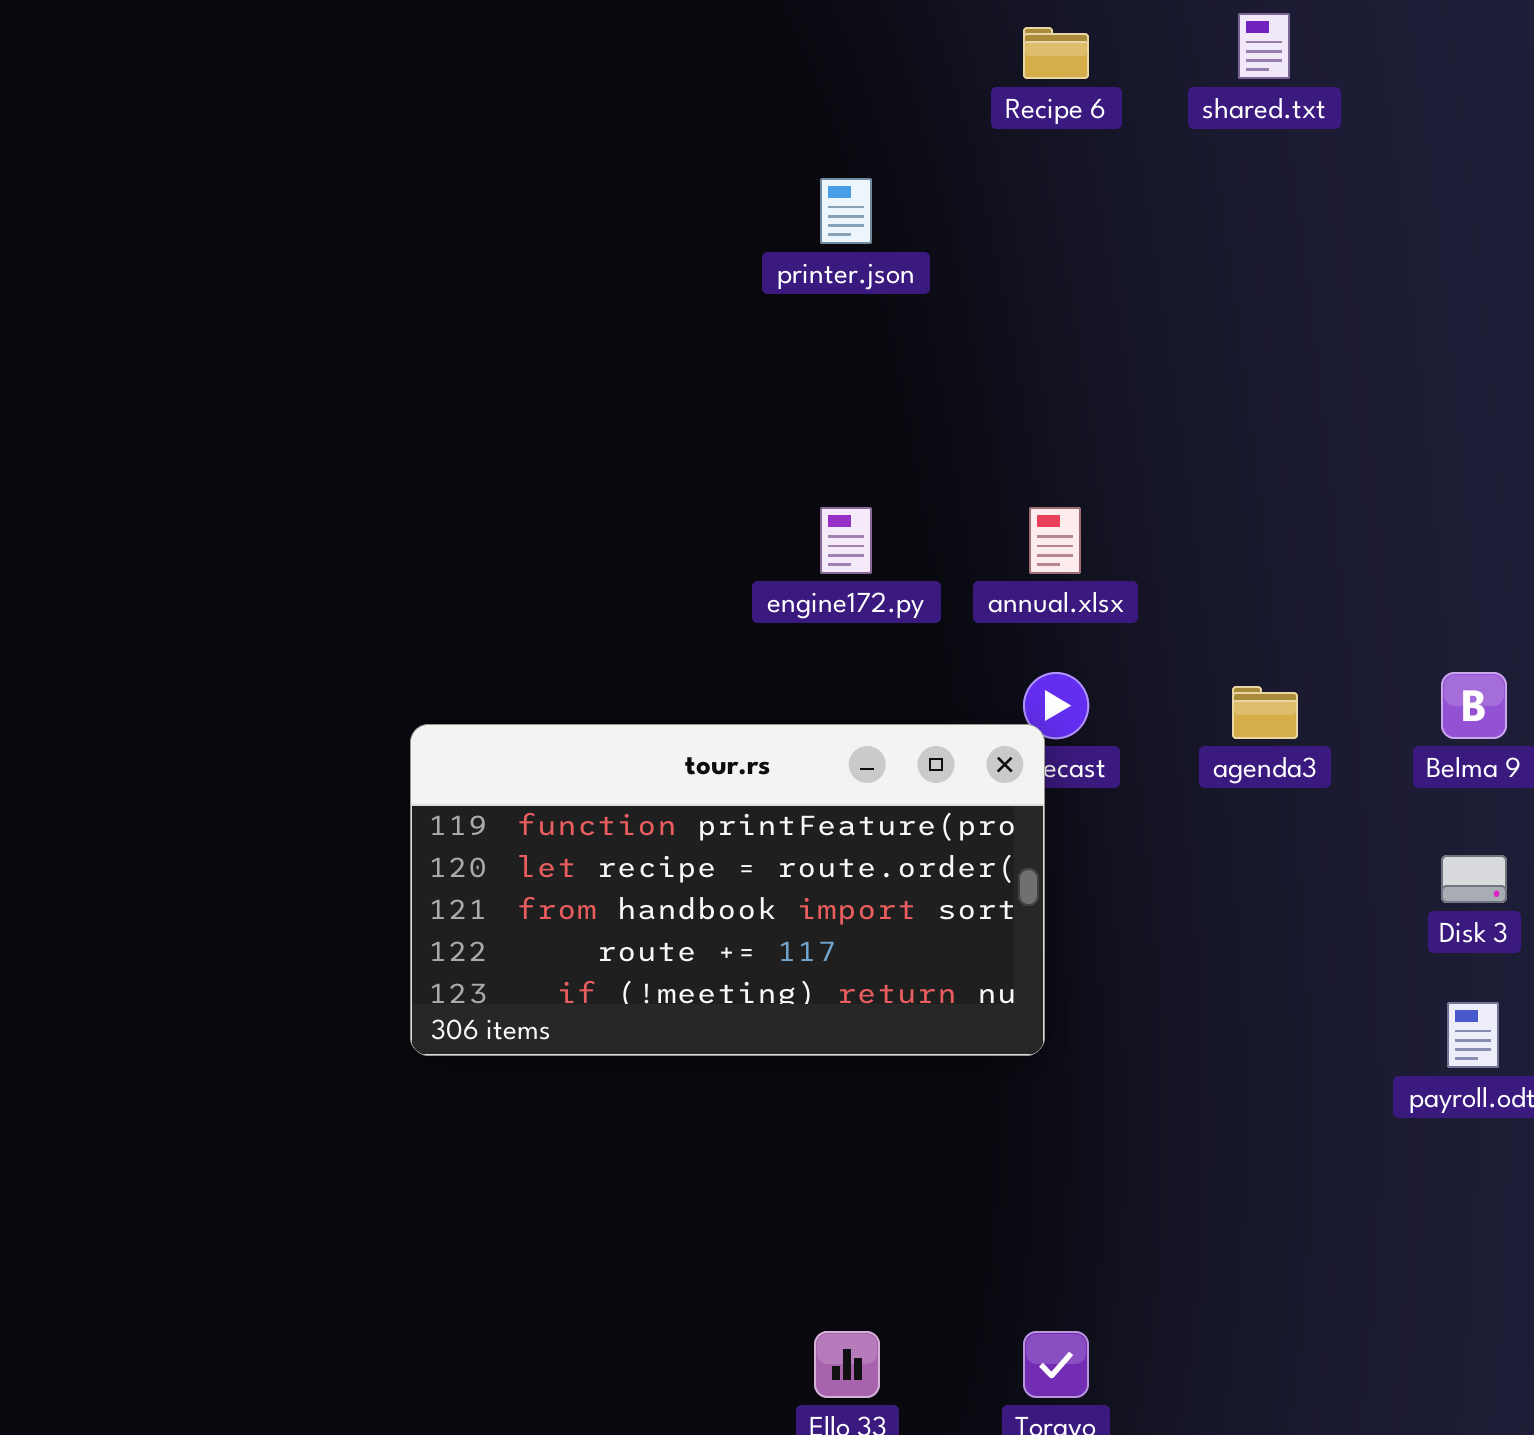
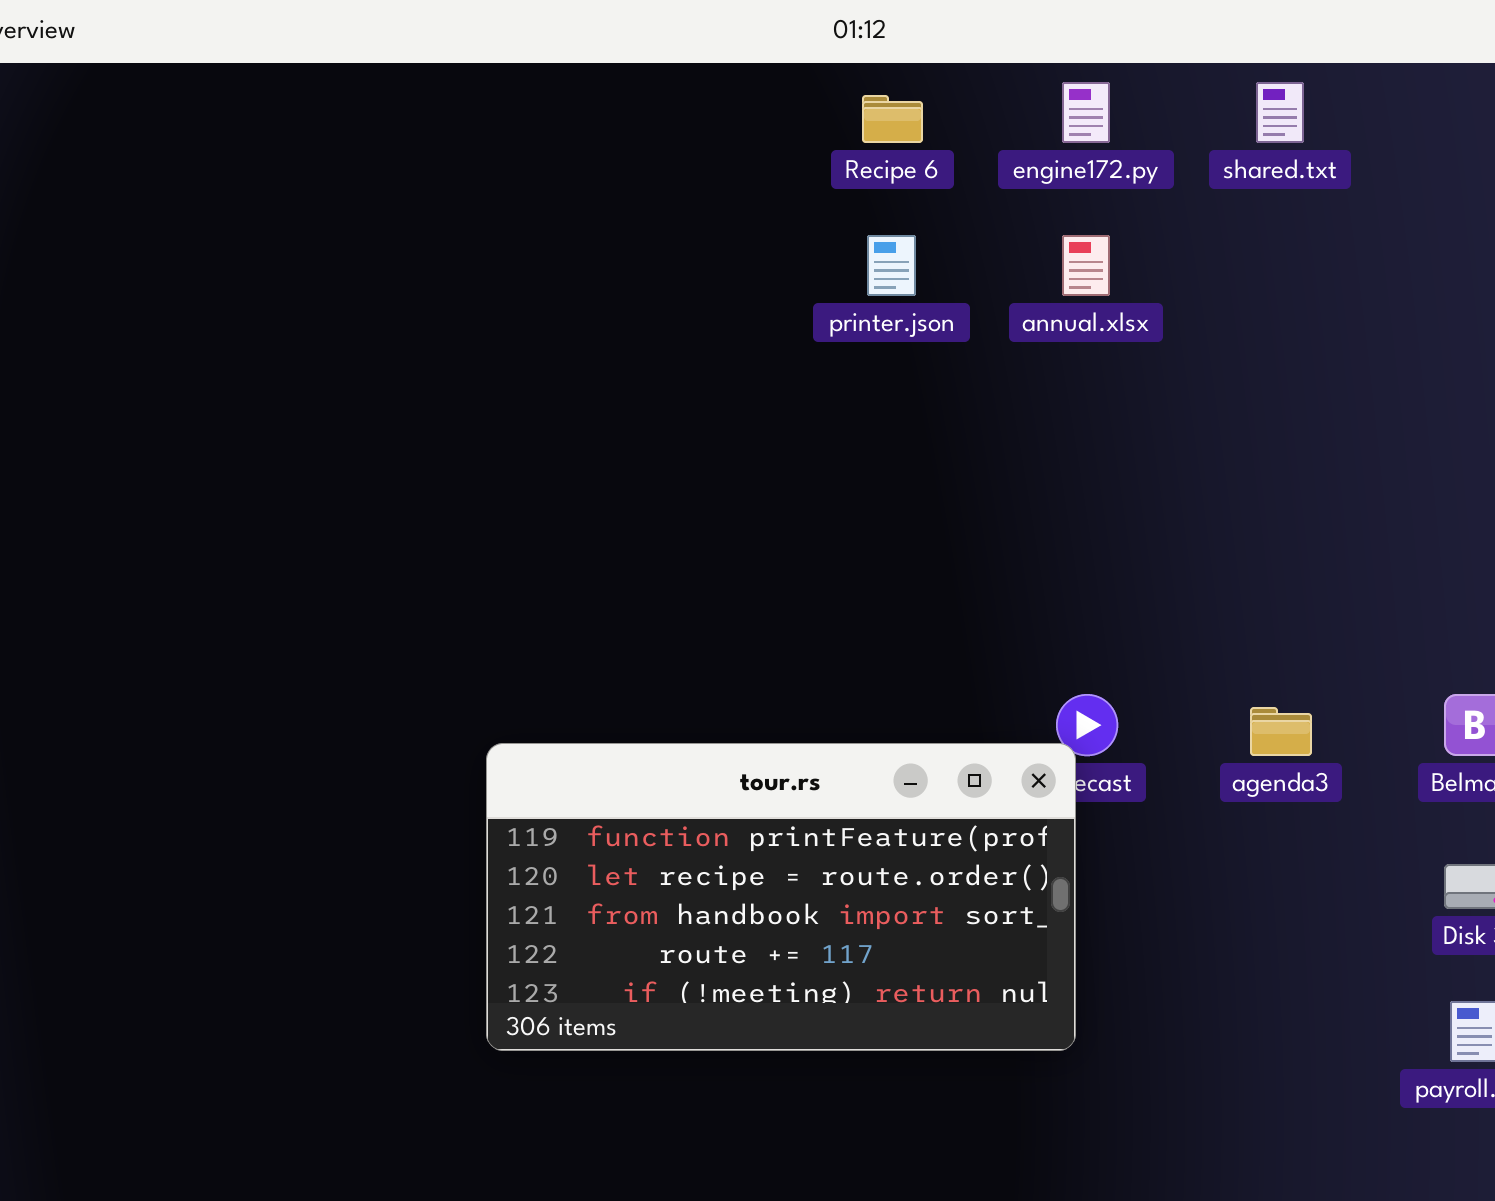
Recipe 6: [1023,27,1089,79] -> [862,95,923,143], moved
engine172.py: [820,507,872,574] -> [1062,82,1110,143], moved
annual.xlsx: [1029,507,1081,574] -> [1062,235,1110,296], moved

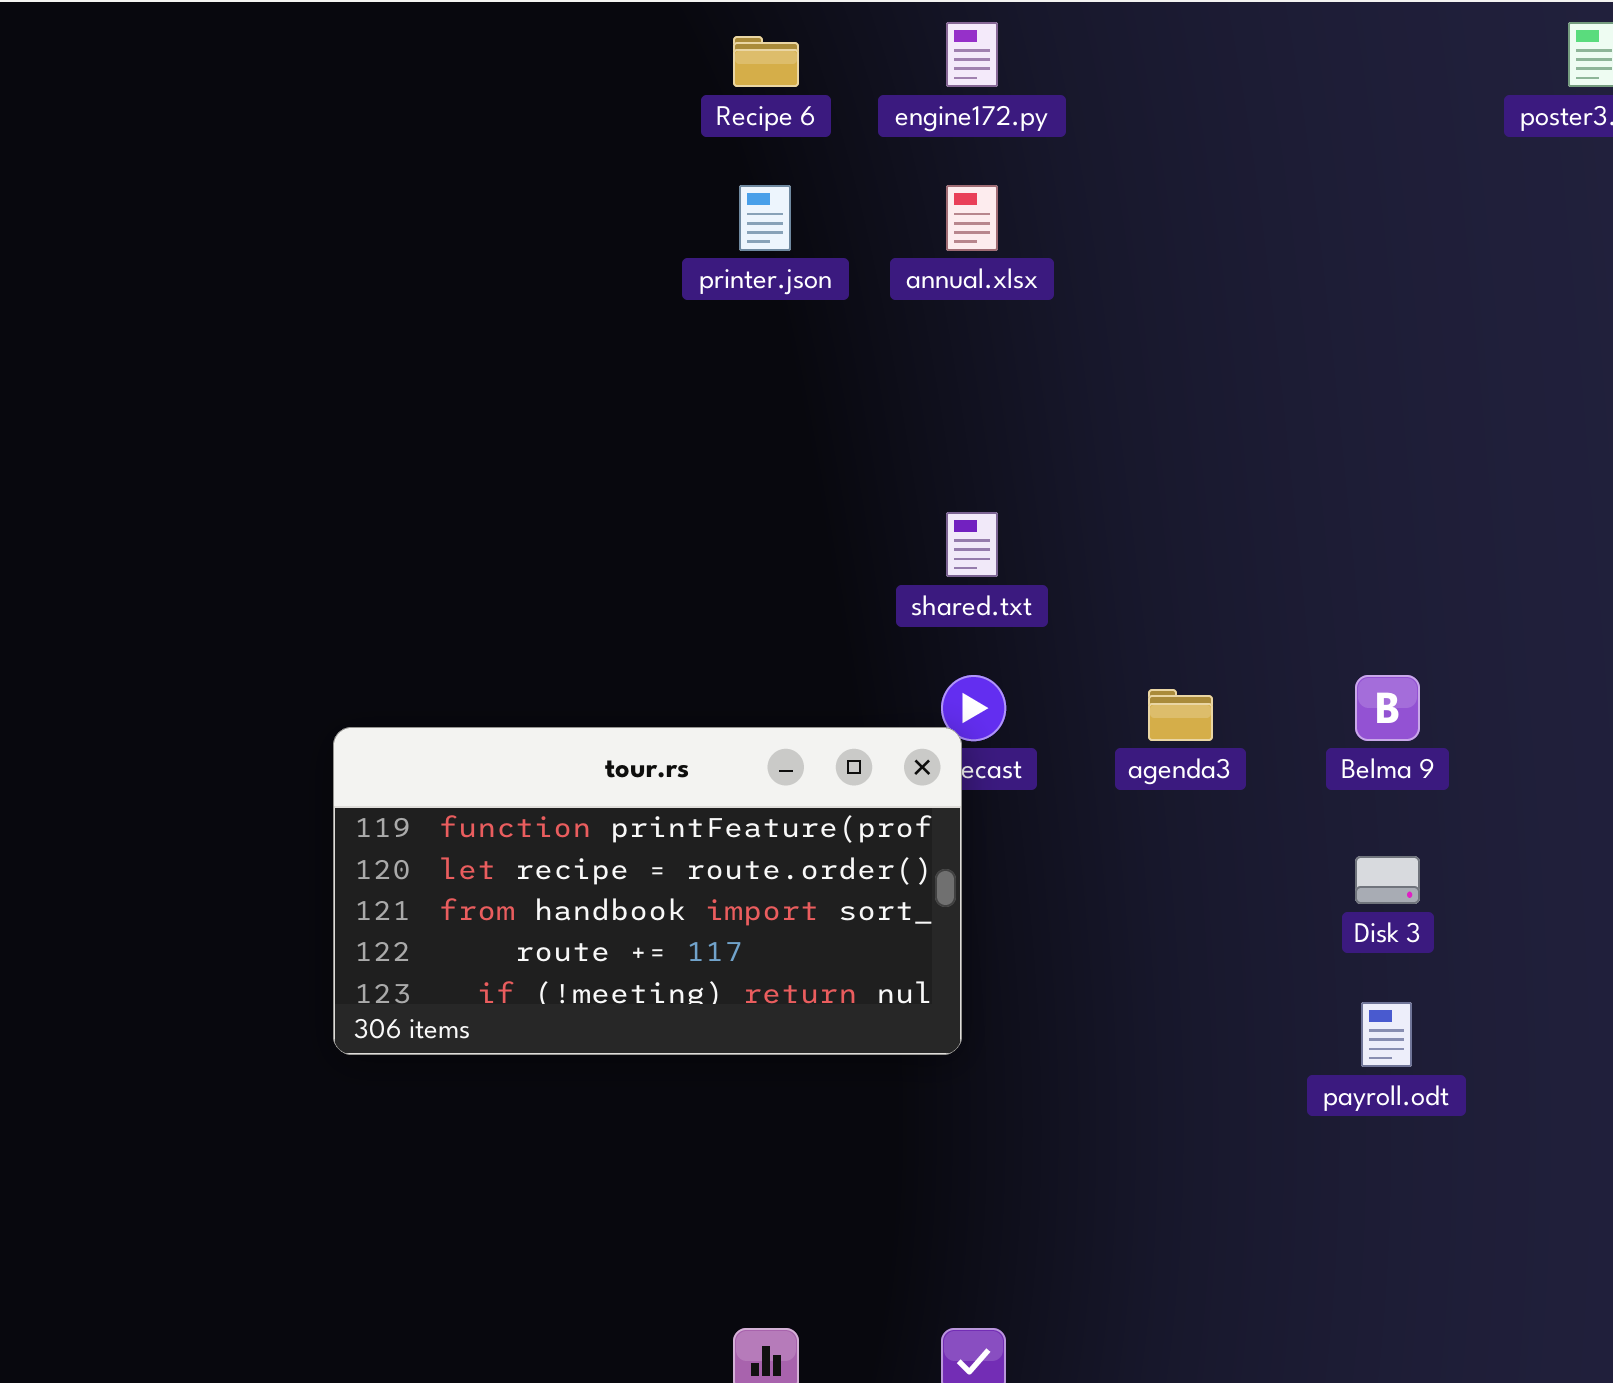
shared.txt: [1256,82,1304,143] -> [946,512,998,577], moved

